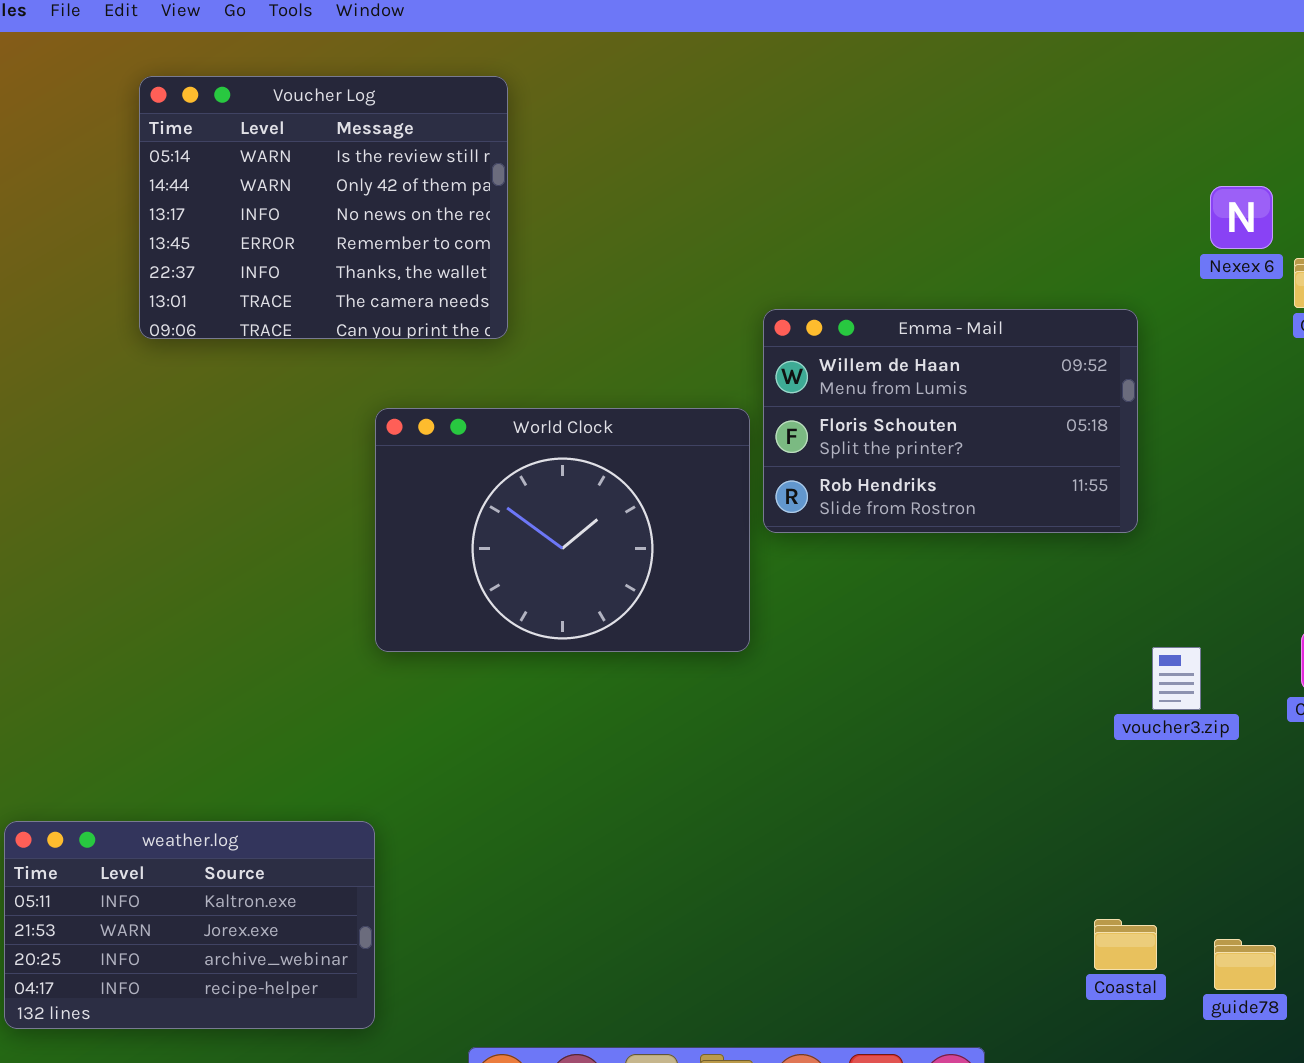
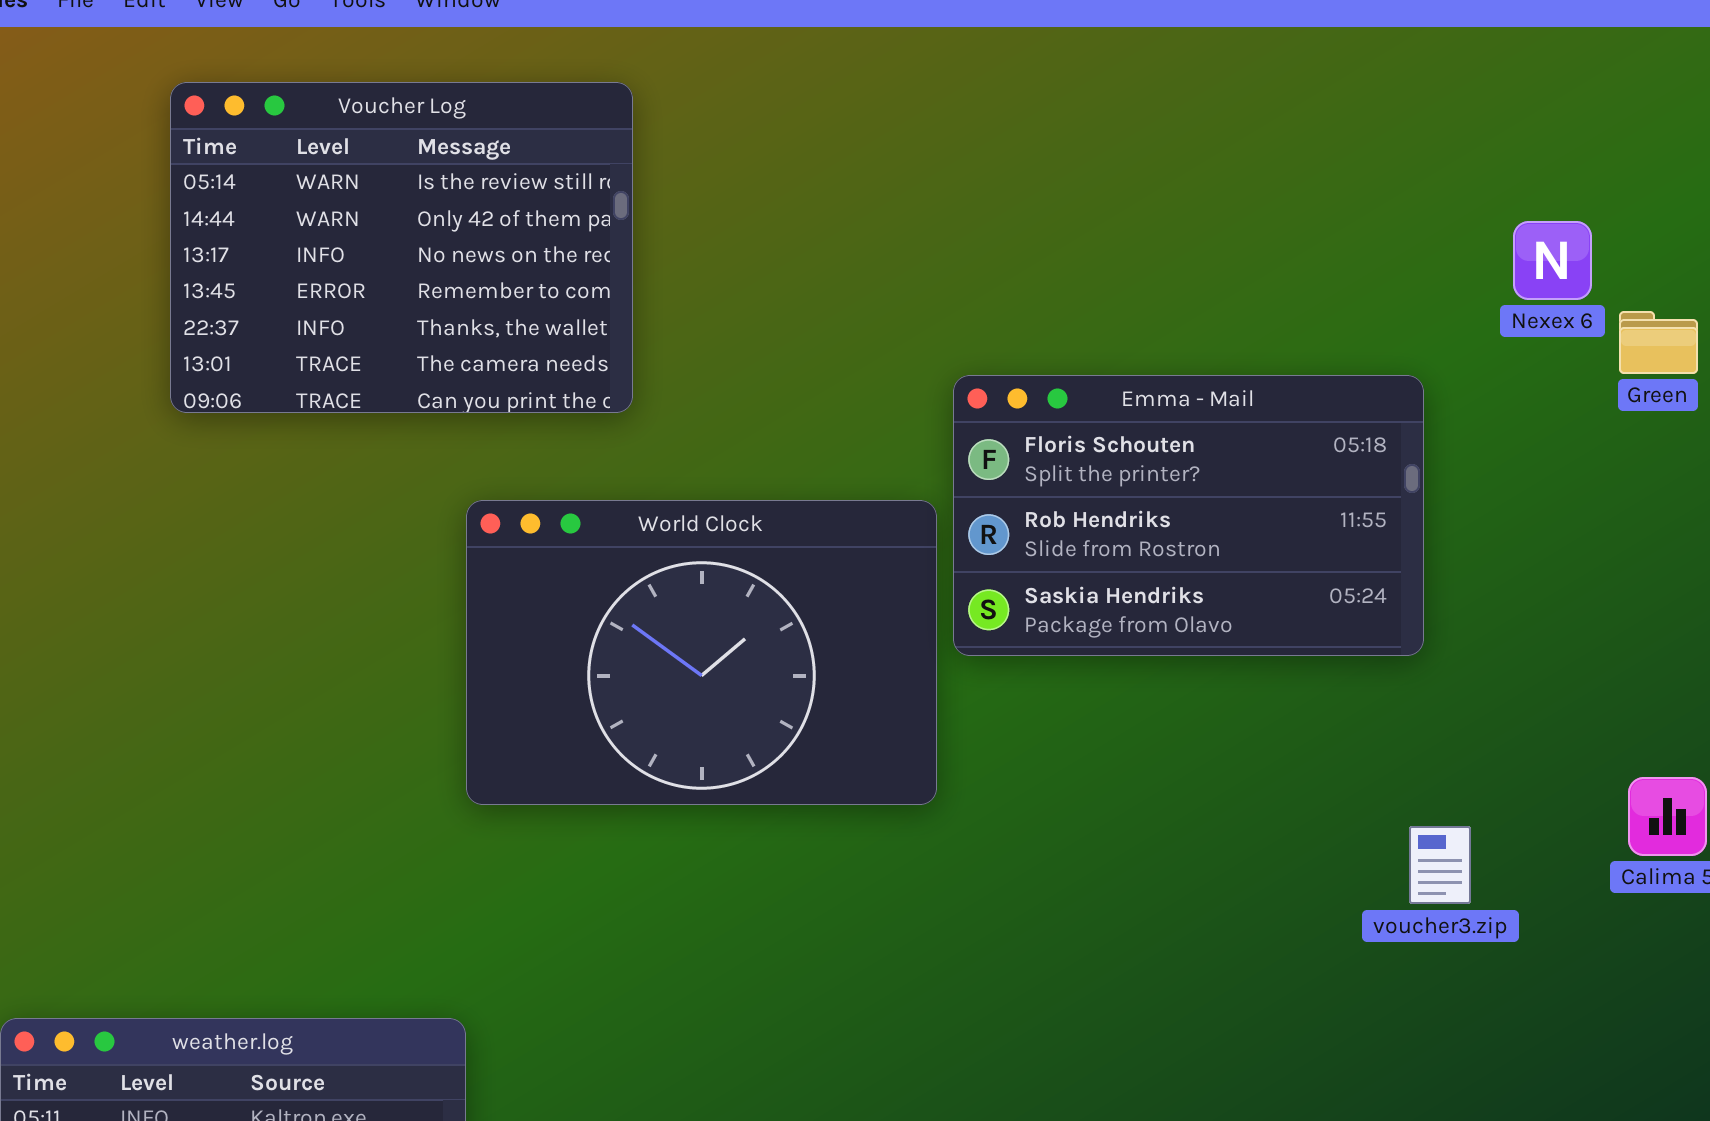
Emma - Mail: [763,309,1138,533] -> [953,375,1424,656], scrolled down 1 row
voucher3.zip: [1152,647,1201,710] -> [1409,826,1471,904], moved

